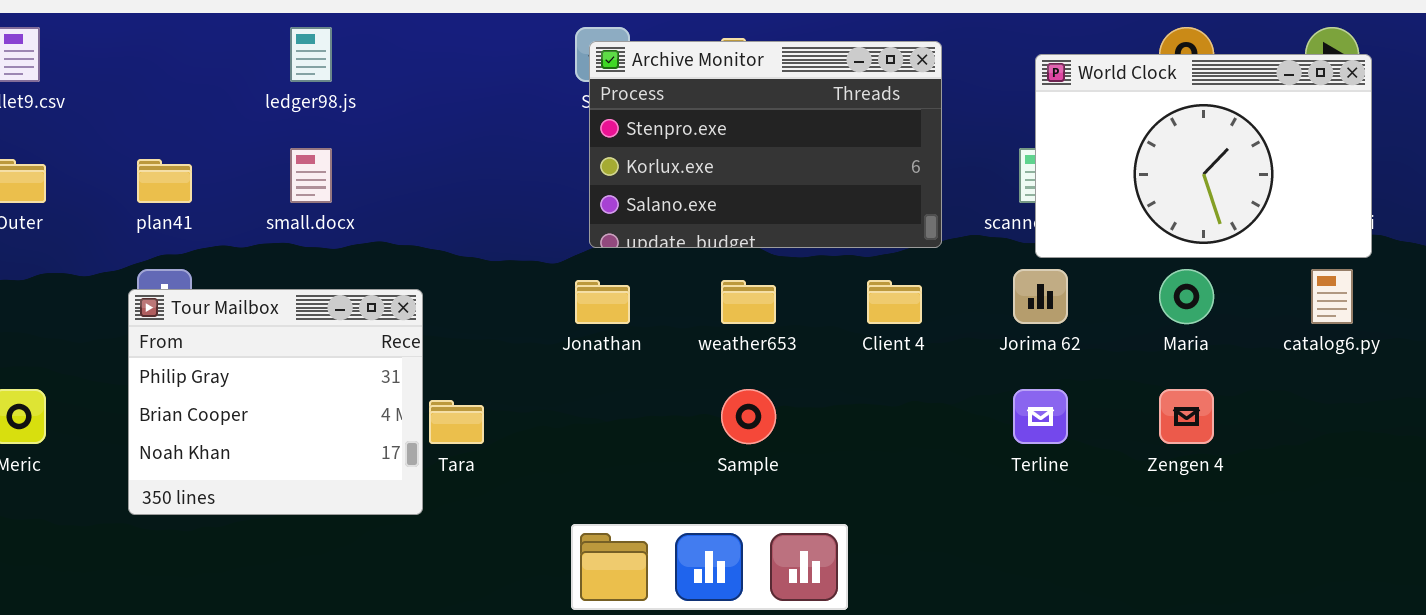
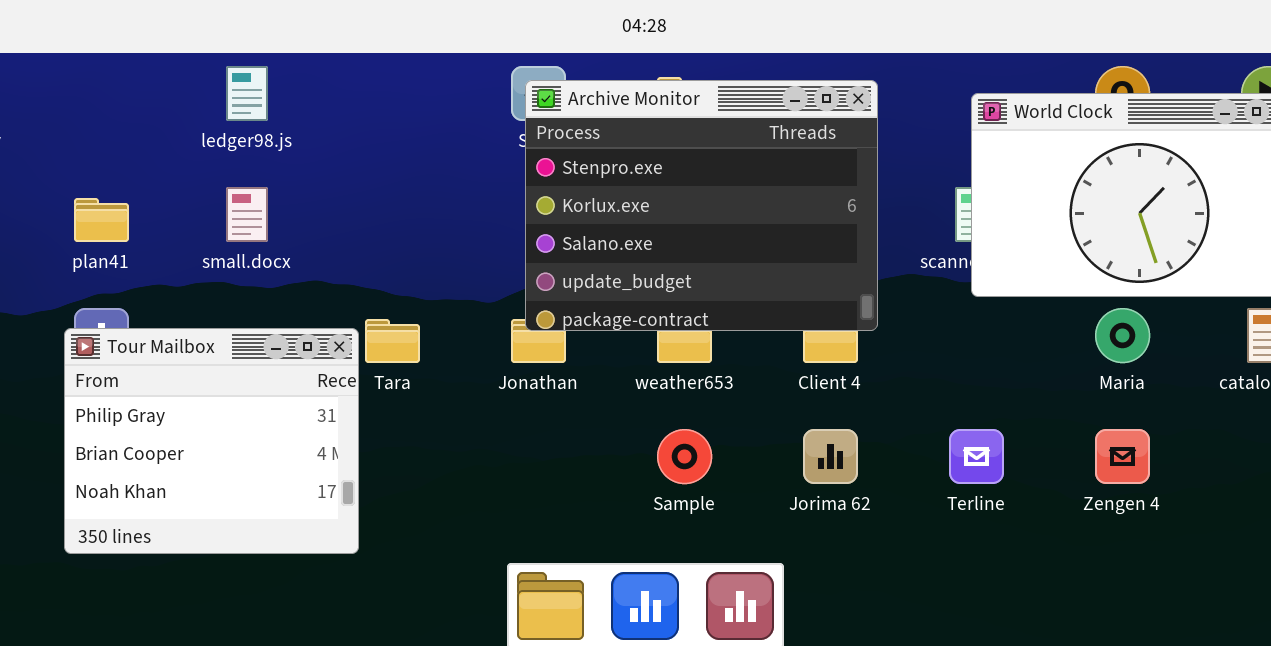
Archive Monitor: [589,41,942,248] -> [525,80,878,331], resized
Jorima 62: [1013,269,1068,324] -> [803,429,858,484], moved
Tara: [429,400,484,444] -> [365,319,420,363], moved

